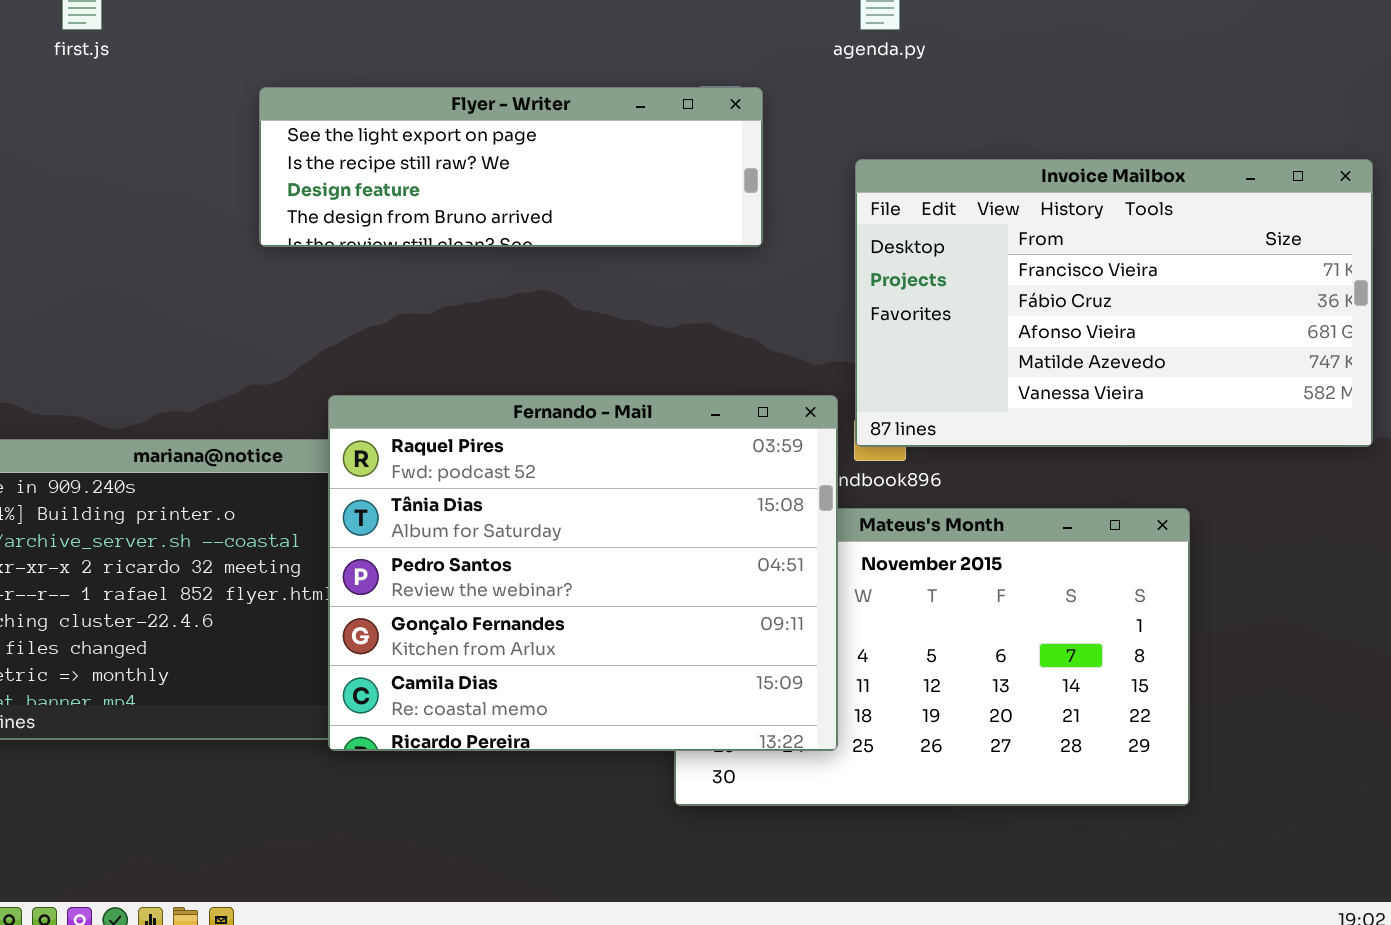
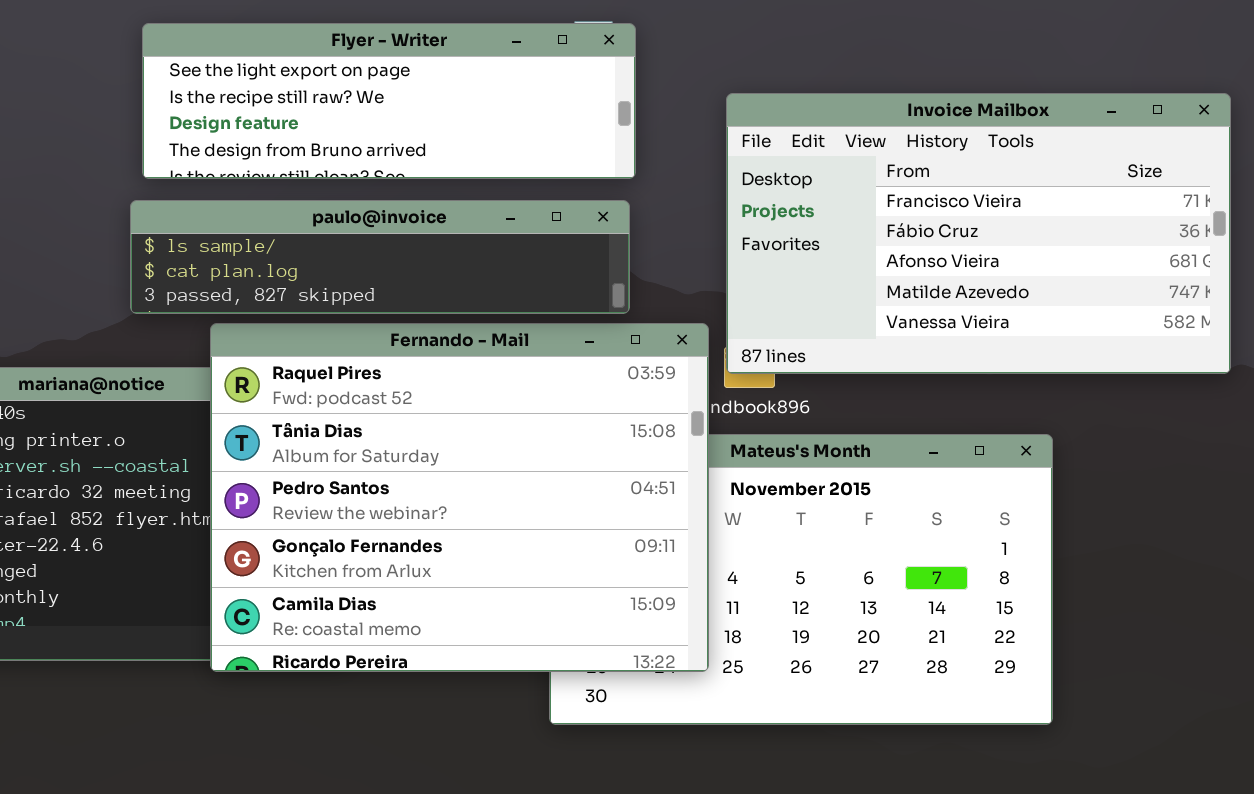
paulo@invoice: none -> [130,200,630,314], opened

